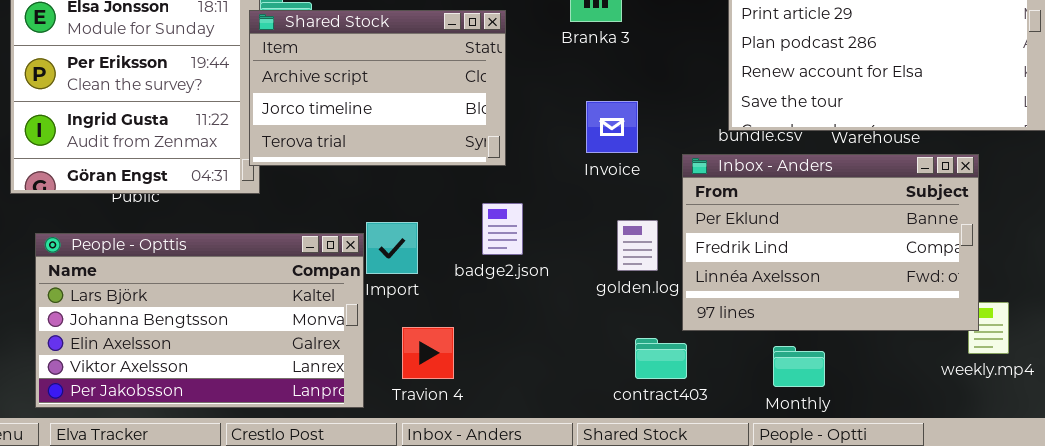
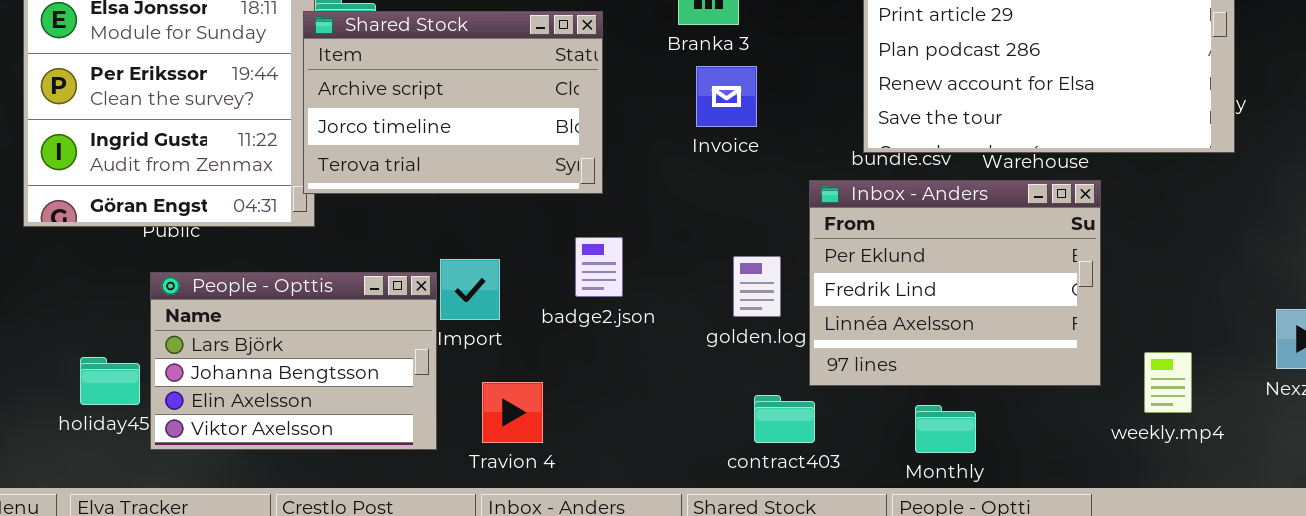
Invoice: [586,101,638,153] -> [696,66,757,127], moved
Inbox - Anders: [682,154,979,331] -> [809,180,1101,386], resized
People - Opttis: [35,233,364,408] -> [150,272,437,450], resized

